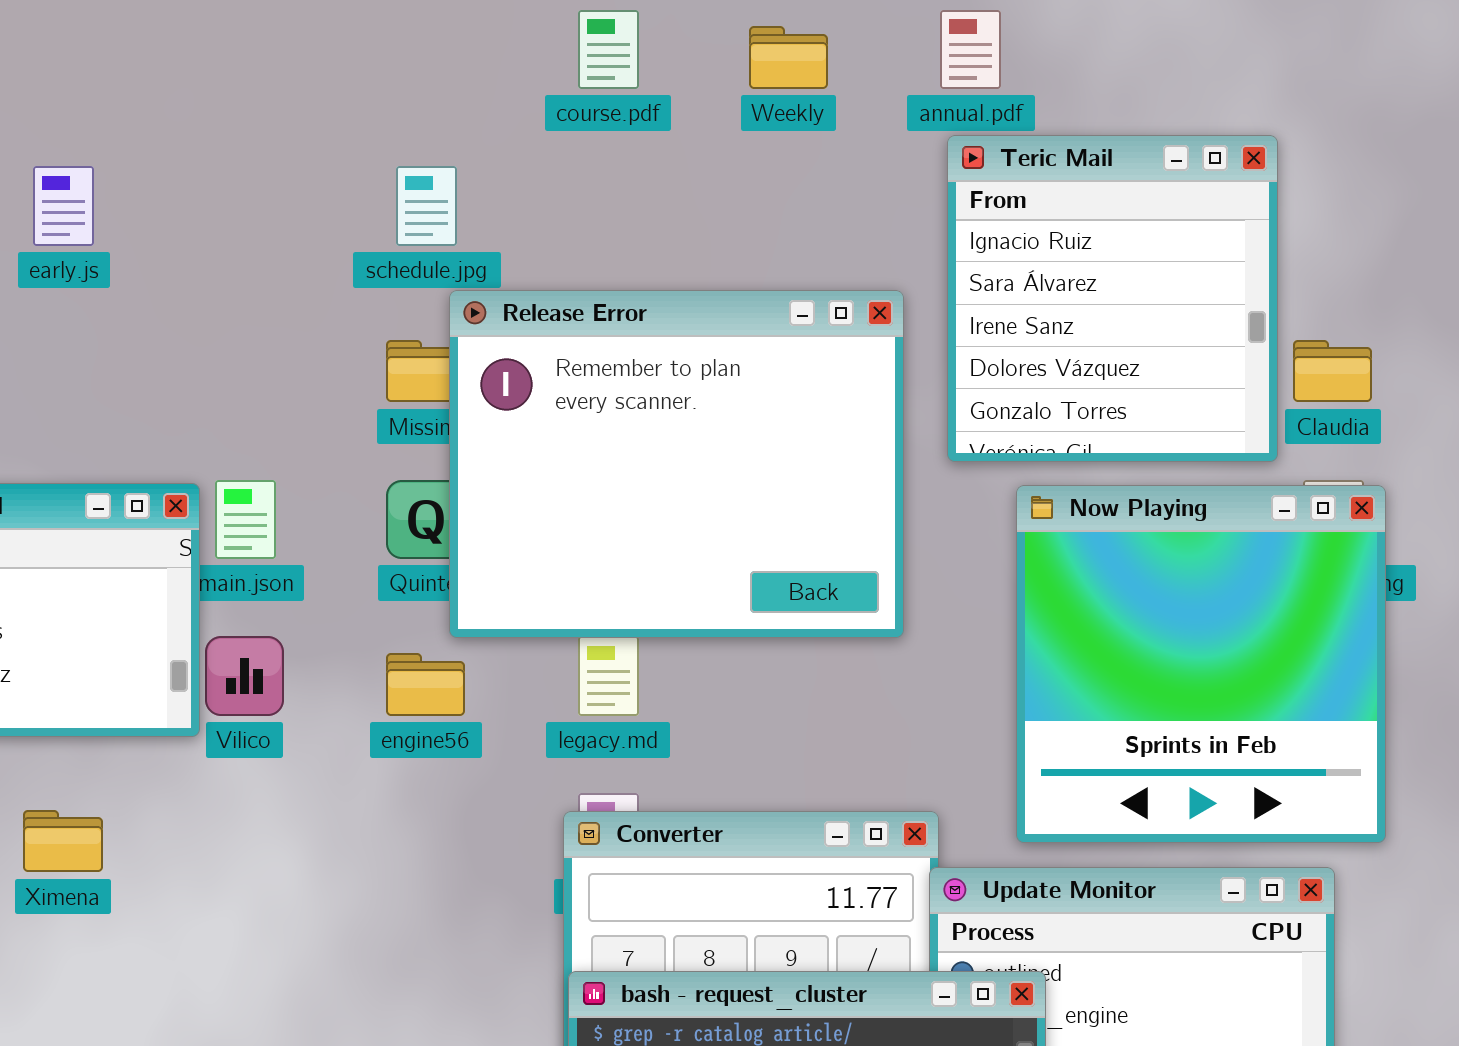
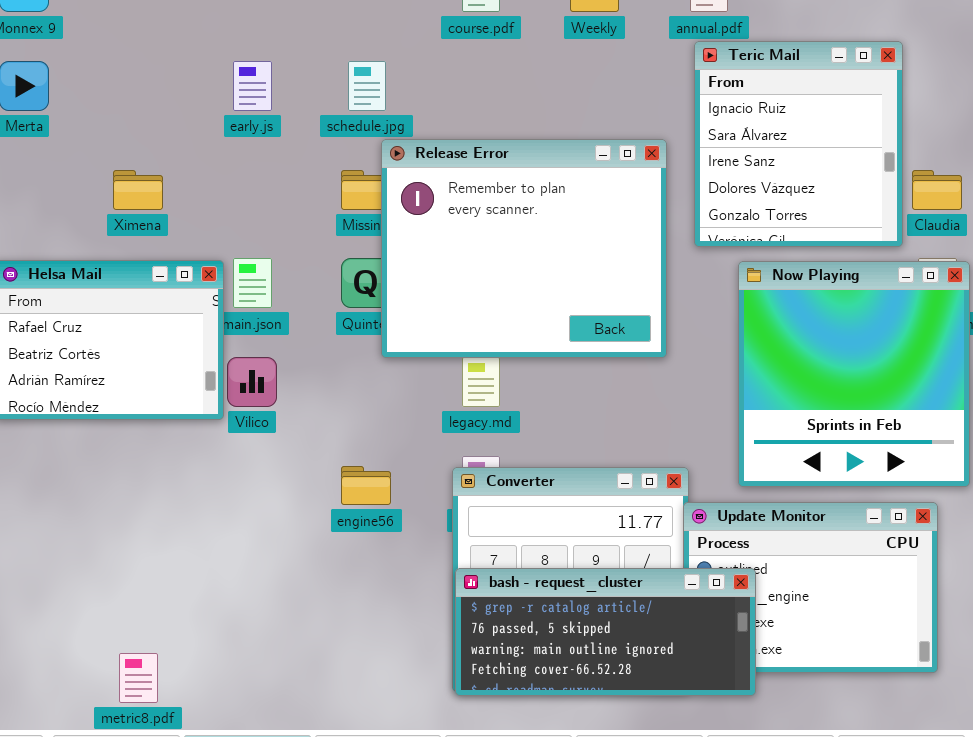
early.js: [33,166,94,246] -> [233,61,272,111], moved
engine56: [386,653,465,716] -> [341,466,391,505], moved
Ximena: [23,810,103,872] -> [113,170,163,210], moved

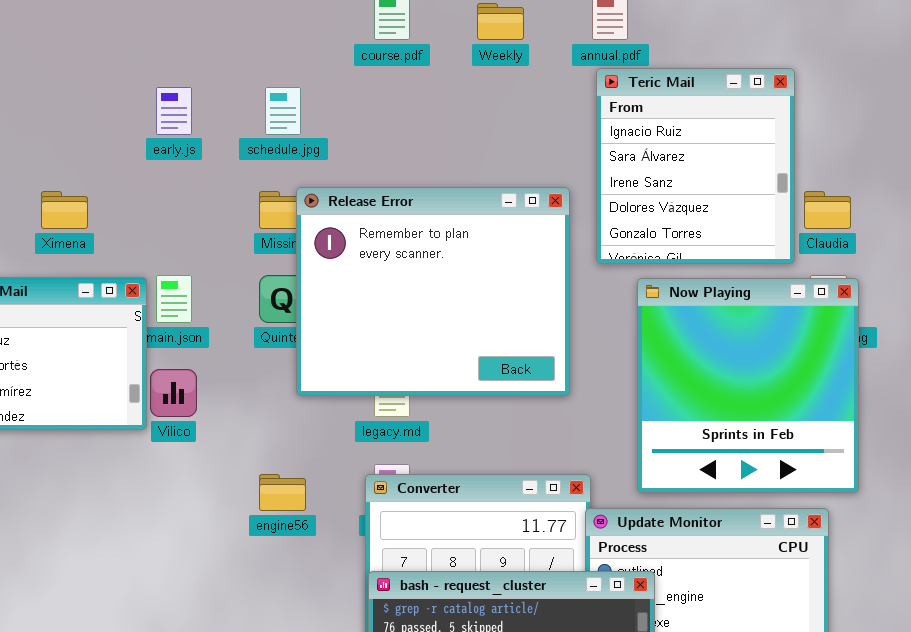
Release Error: [381,139,667,358] -> [296,187,570,396], moved

